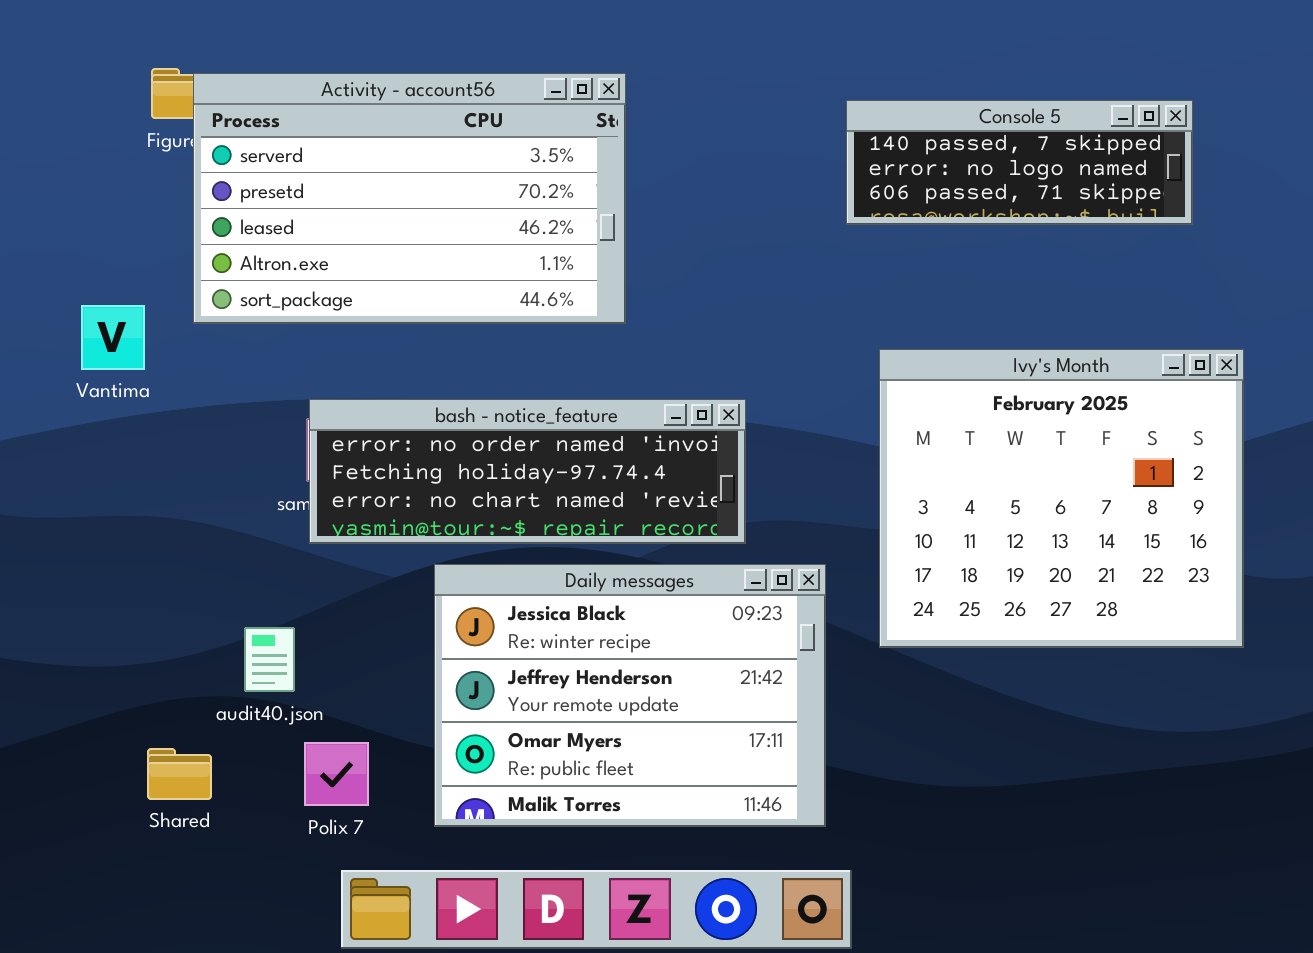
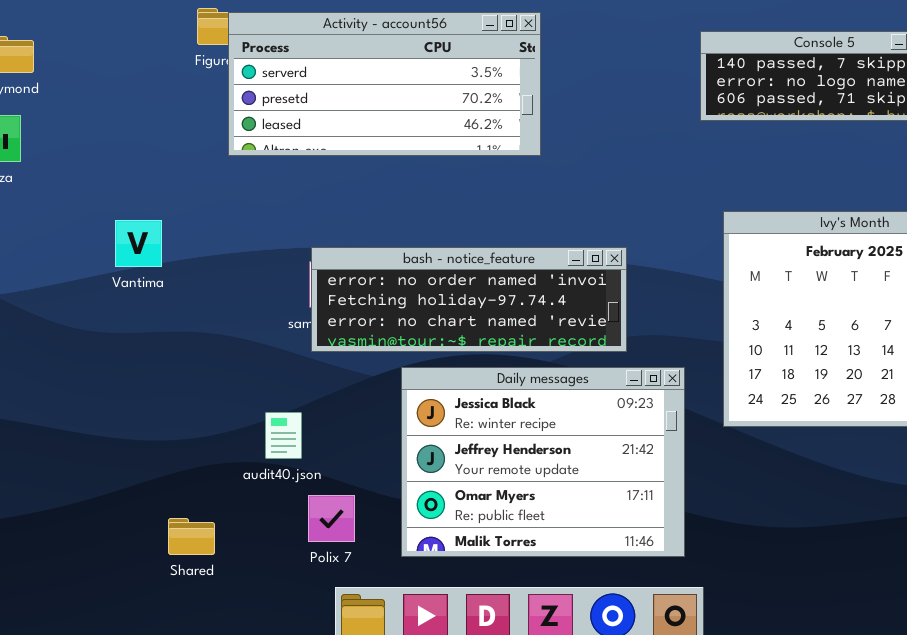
Activity - account56: [193,73,626,324] -> [228,12,541,156], resized
Vantima: [81,305,145,370] -> [115,220,162,267], moved
Shared: [147,748,212,800] -> [168,518,215,555], moved

